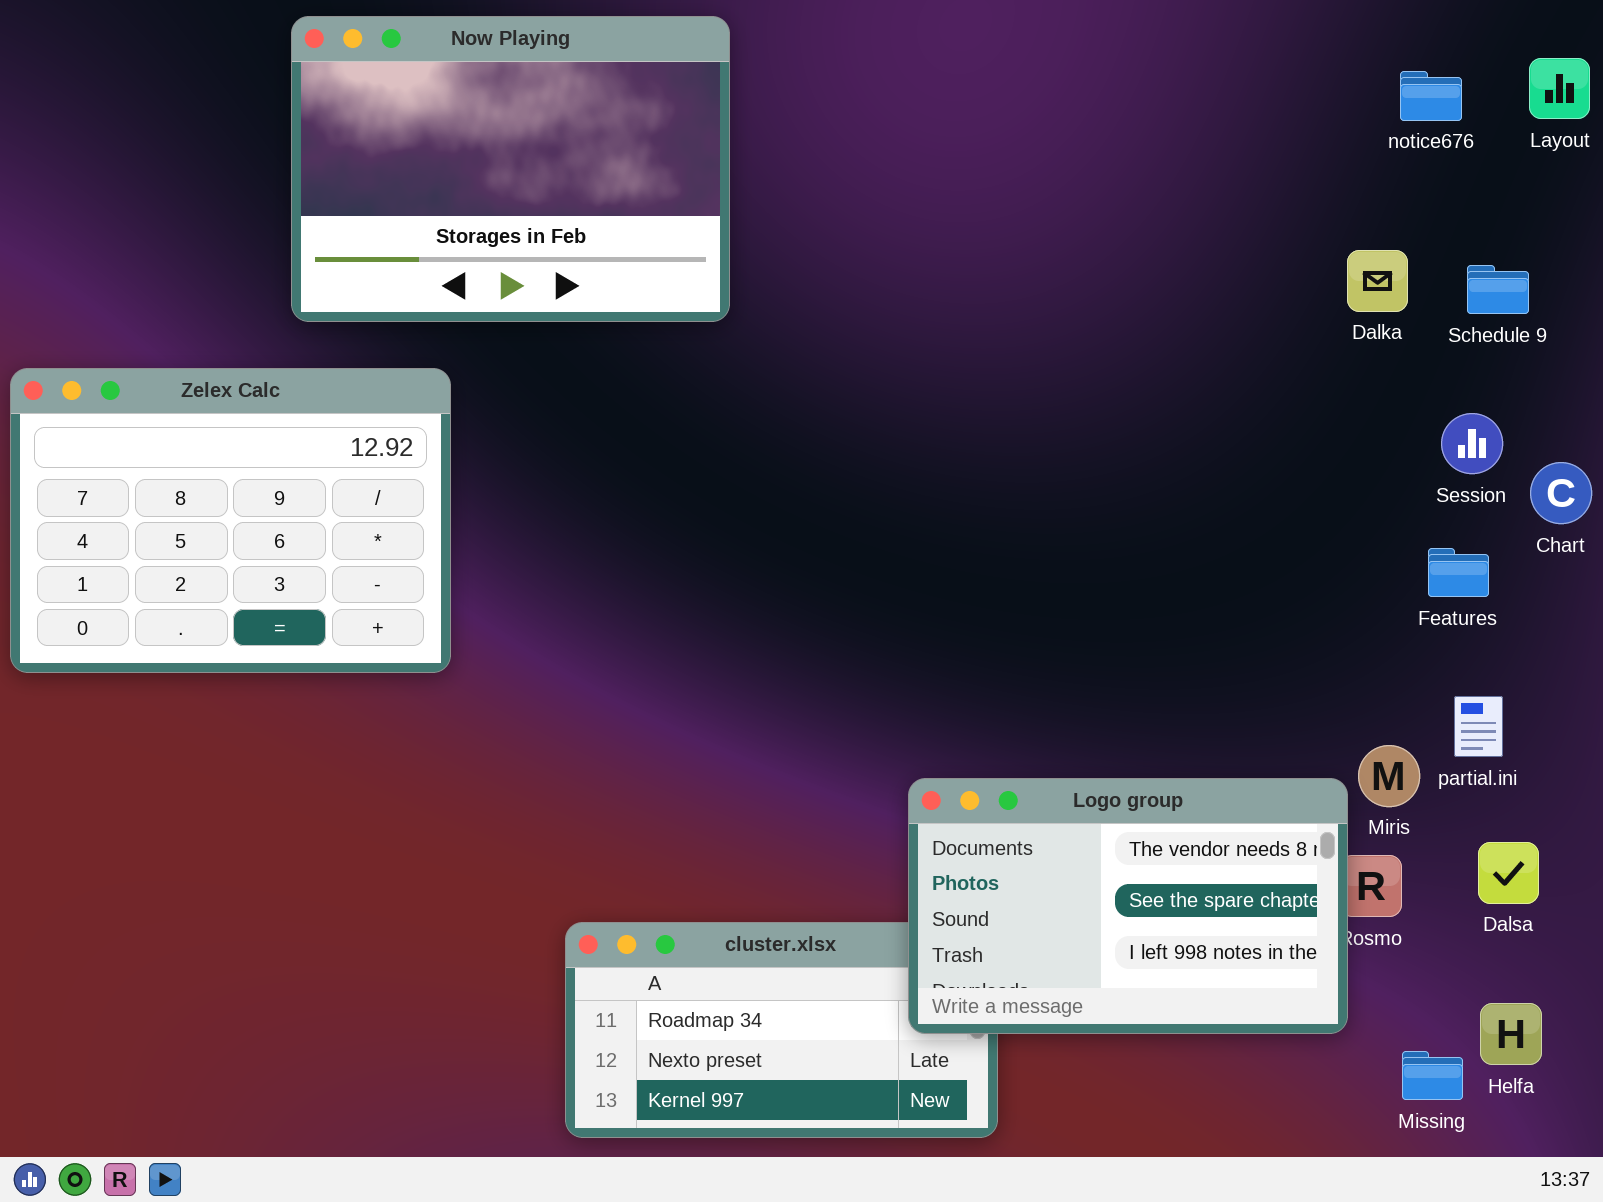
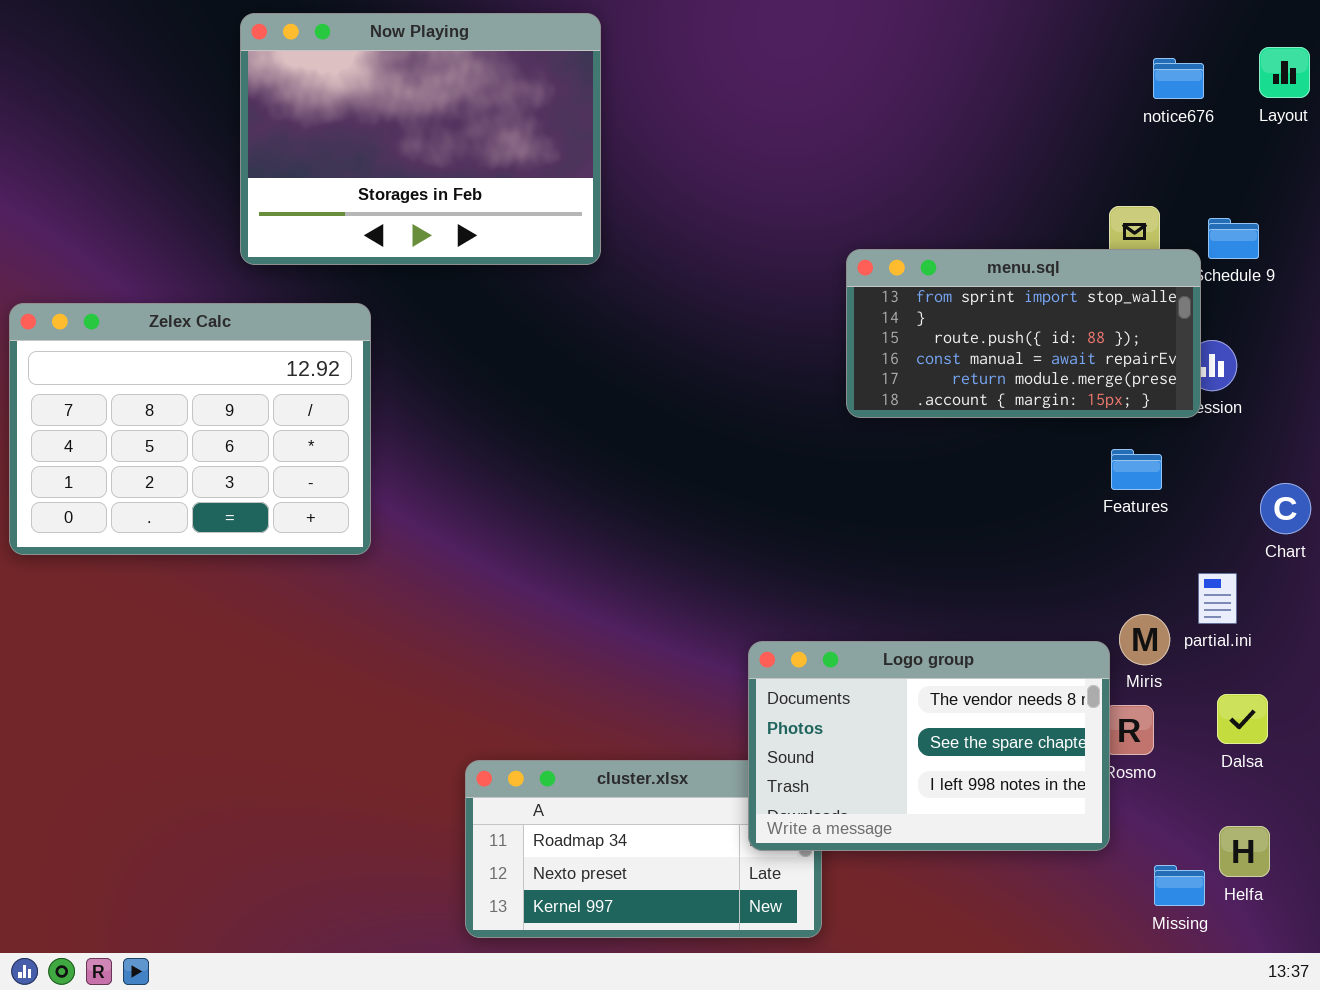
menu.sql: none -> [846,249,1201,418], opened
Chart: [1530,462,1592,524] -> [1260,483,1311,534], moved
Features: [1428,548,1489,597] -> [1111,449,1162,490], moved

